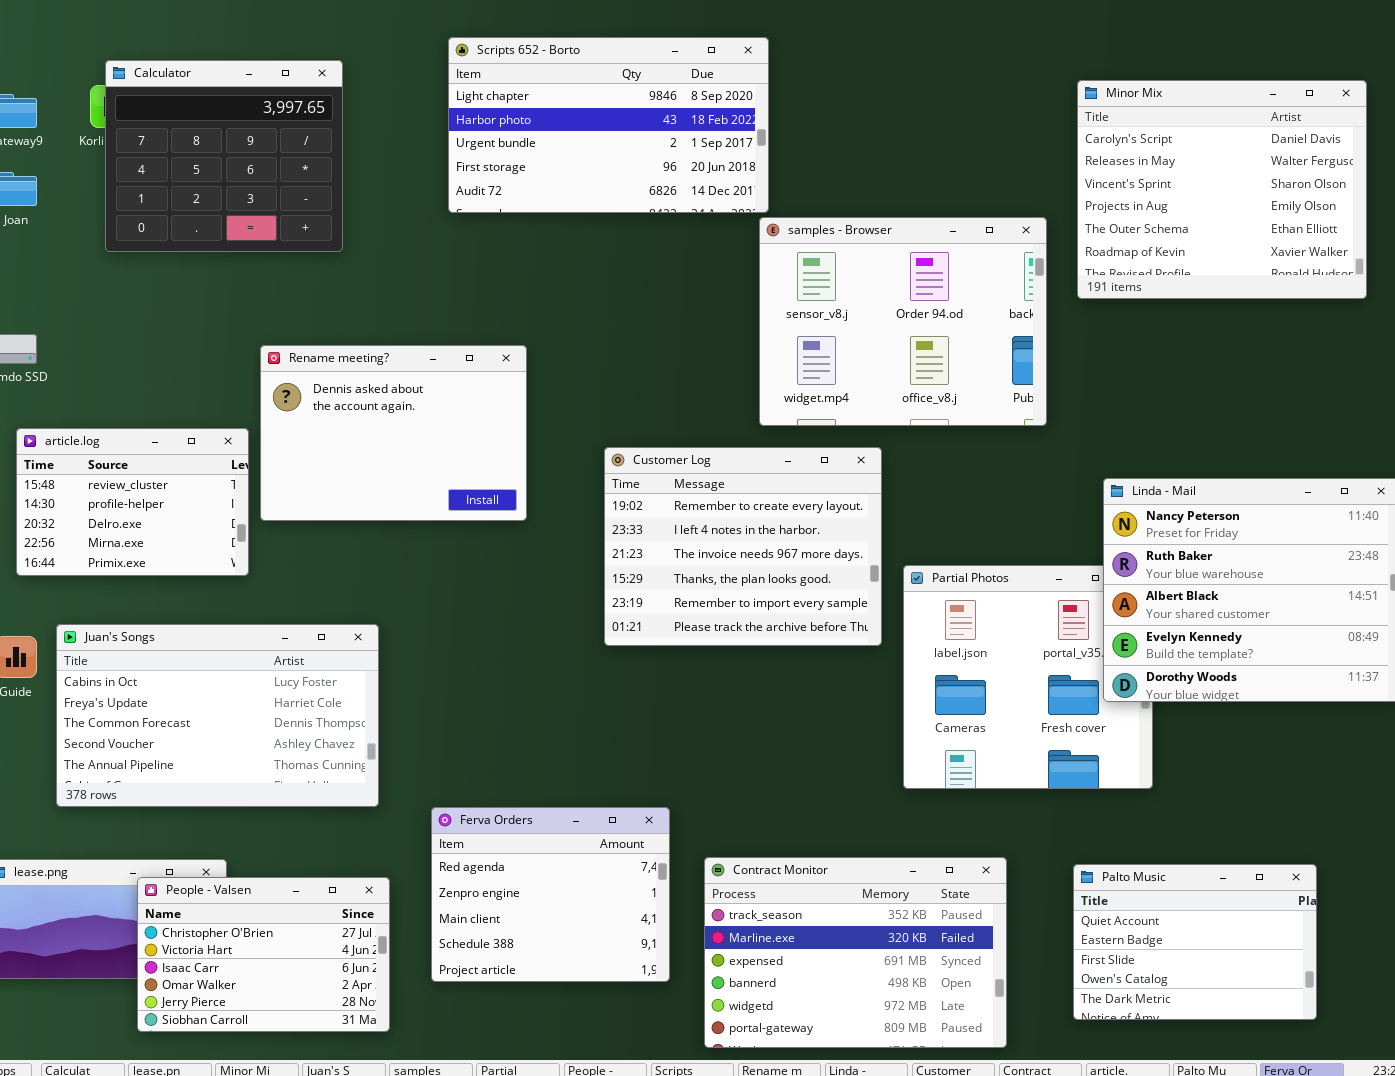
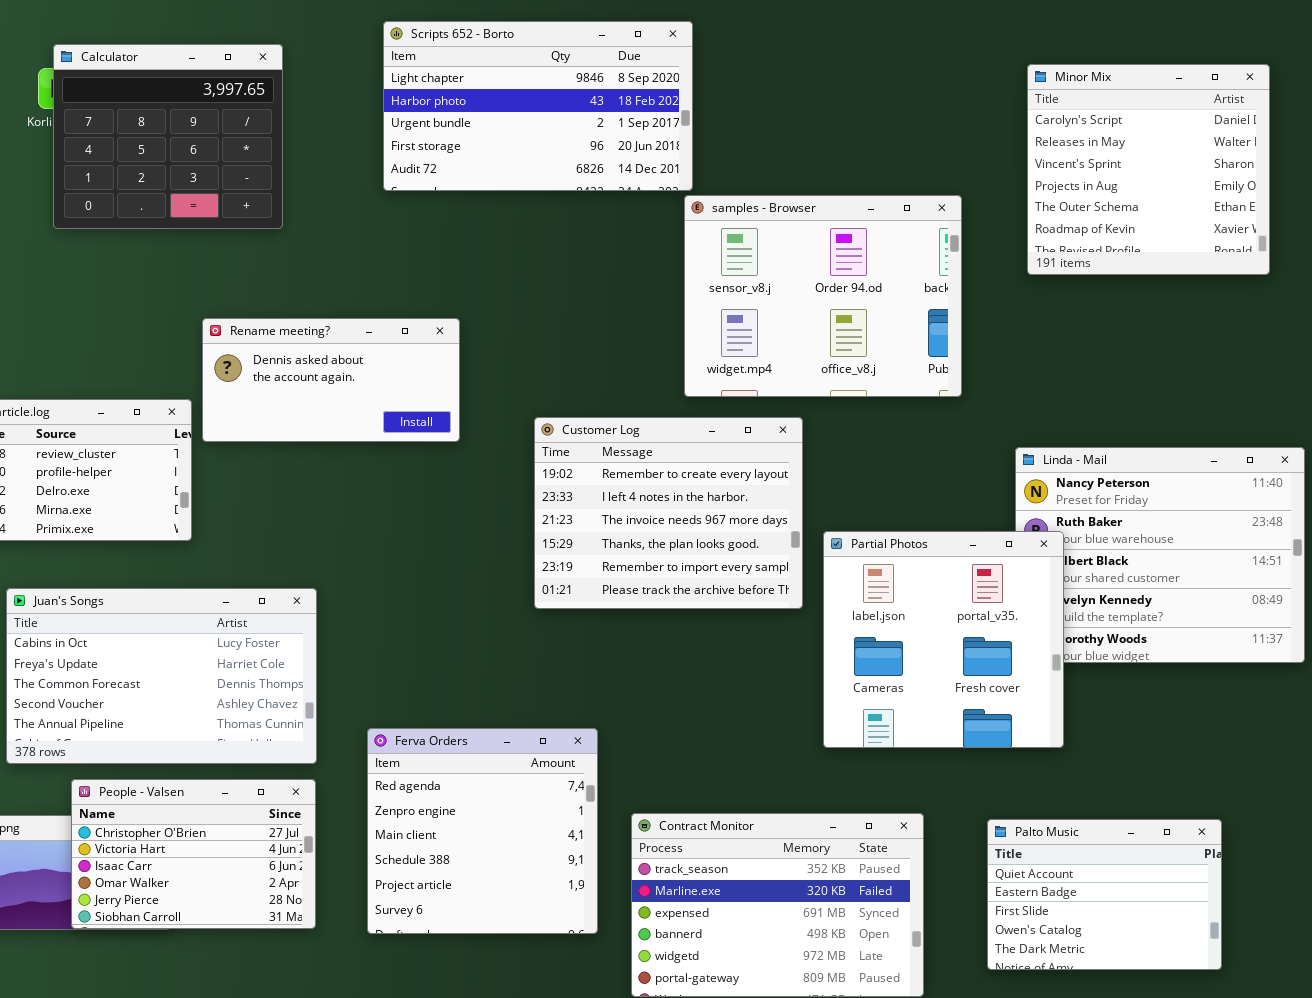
Minor Mix: [1077,80,1367,299] -> [1027,64,1270,275], resized
Rename meeting?: [260,345,527,521] -> [202,318,460,442], resized
Partial Photos: [903,565,1153,789] -> [823,531,1064,748], raised
Ferva Orders: [431,807,670,982] -> [367,728,598,934], resized
People - Valsen: [137,877,390,1032] -> [71,779,316,929], moved

